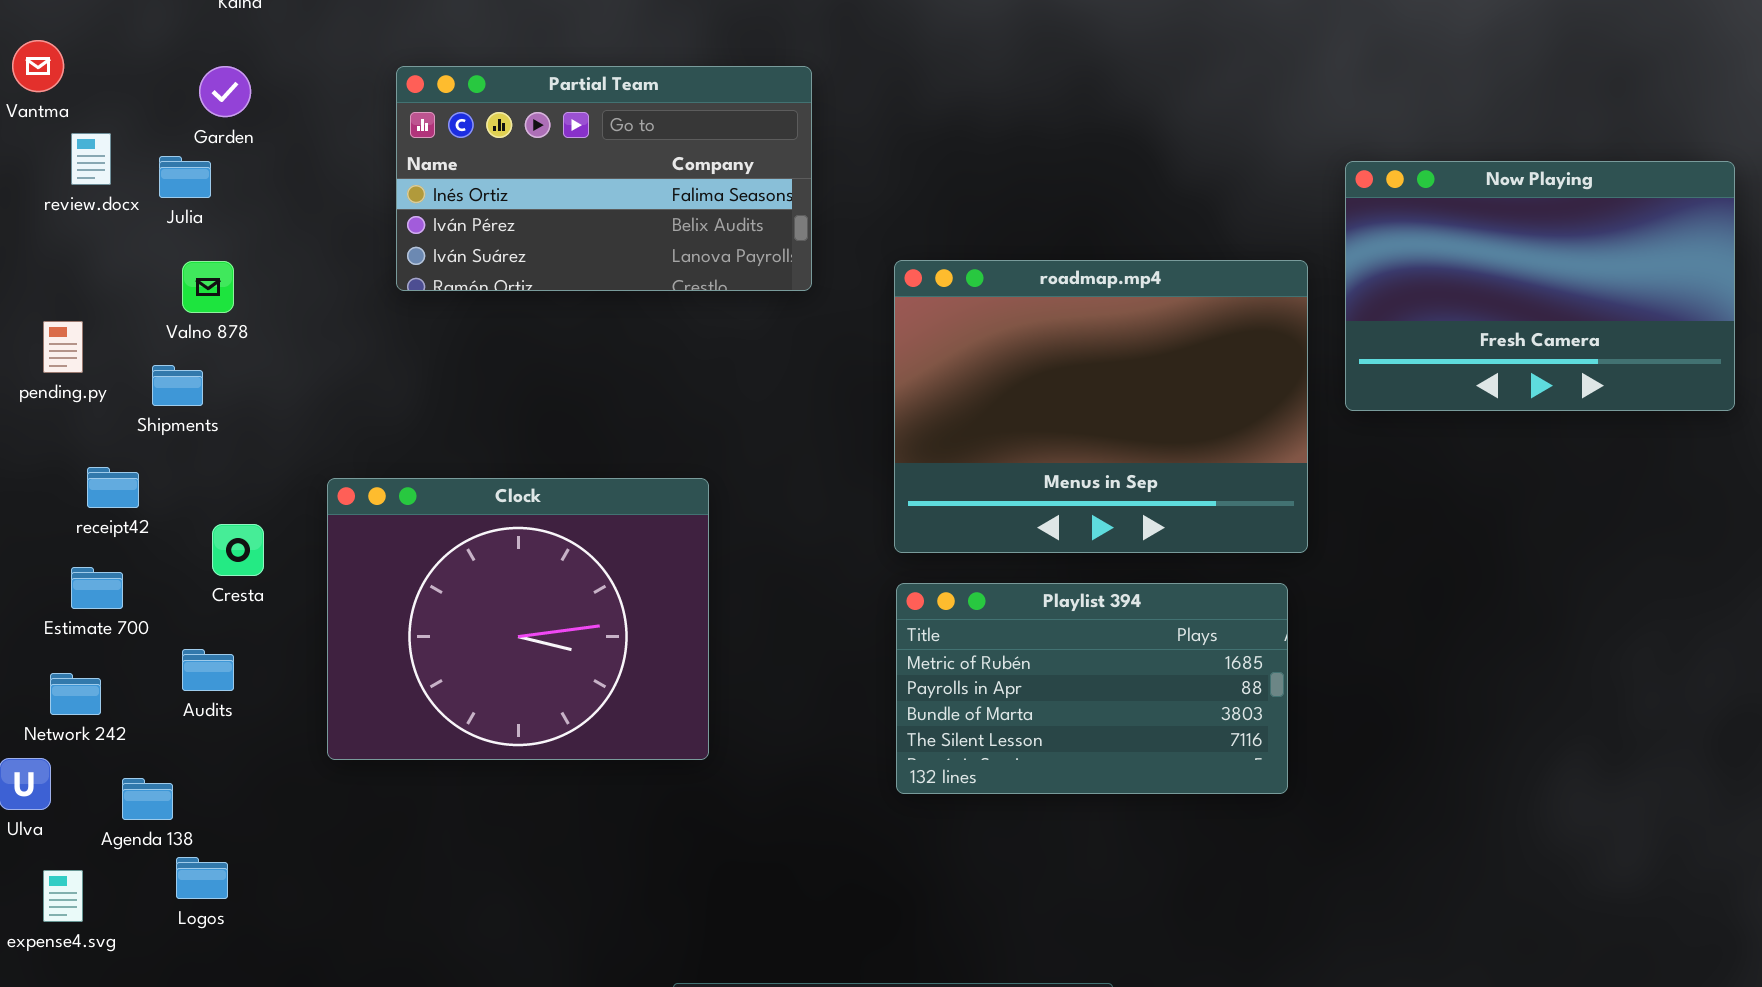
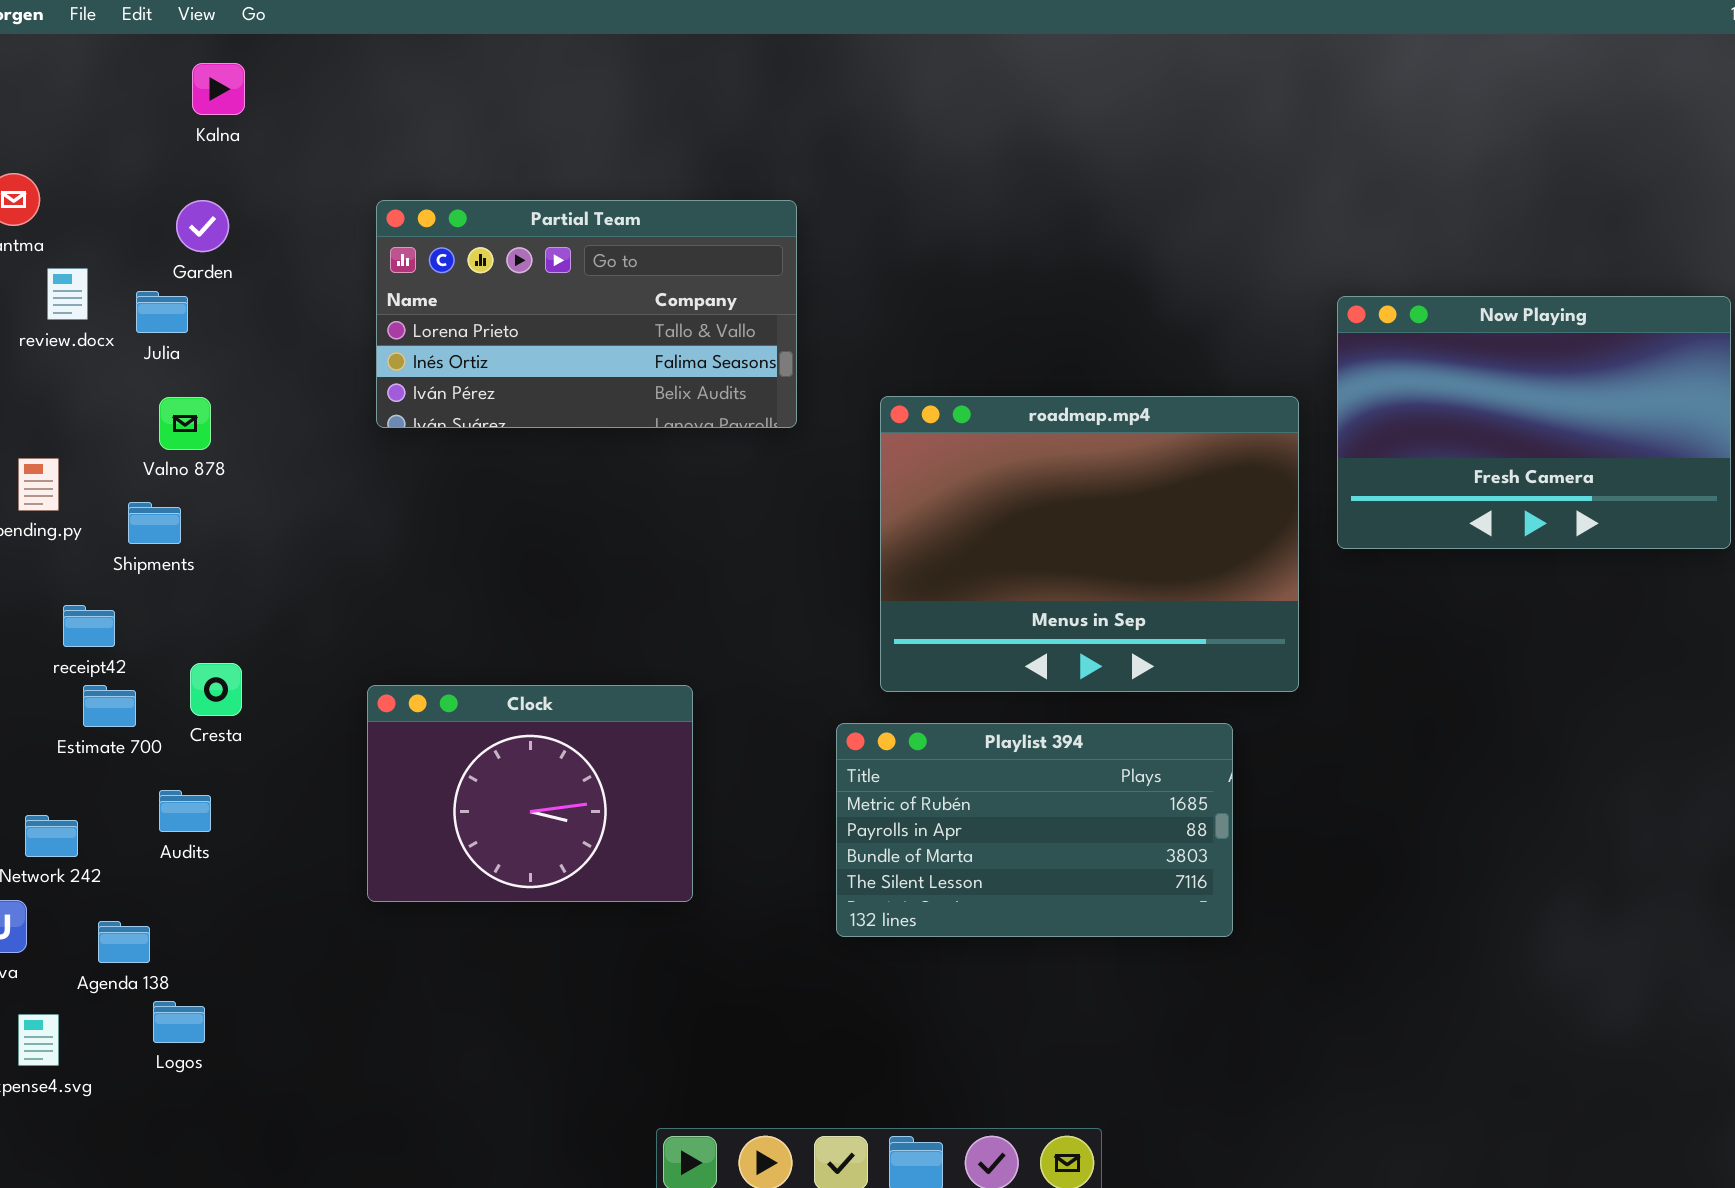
Partial Team: [396,66,812,291] -> [376,200,797,428], scrolled up 1 row
Clock: [327,478,709,760] -> [367,685,693,902], resized
Estimate 700: [71,567,123,609] -> [83,685,136,727], moved
Playlist 394: [896,583,1288,794] -> [836,723,1233,937], moved

